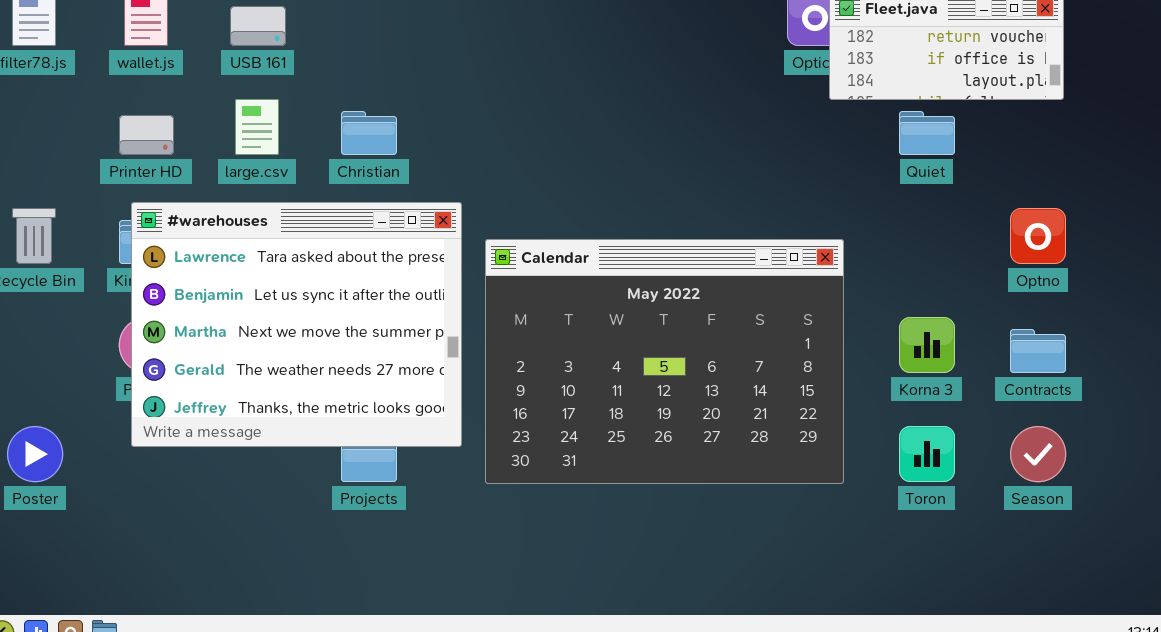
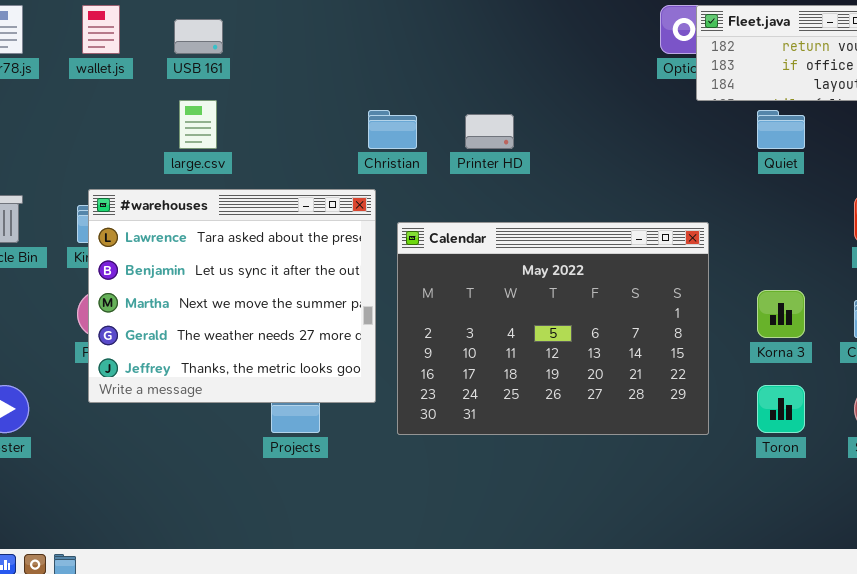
Christian: [341,111,397,155] -> [368,110,417,149], moved
Printer HD: [119,115,174,155] -> [465,114,514,149], moved

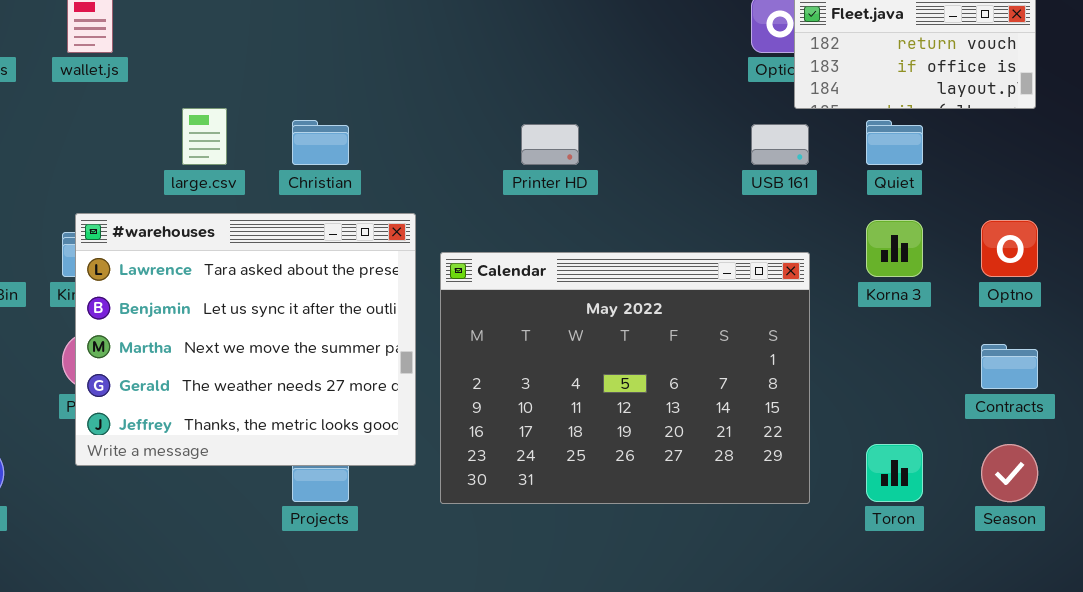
USB 161: [174,19,223,54] -> [751,124,809,165], moved
Christian: [368,110,417,149] -> [292,120,349,165], moved
Korna 3: [757,290,805,338] -> [866,220,923,277], moved

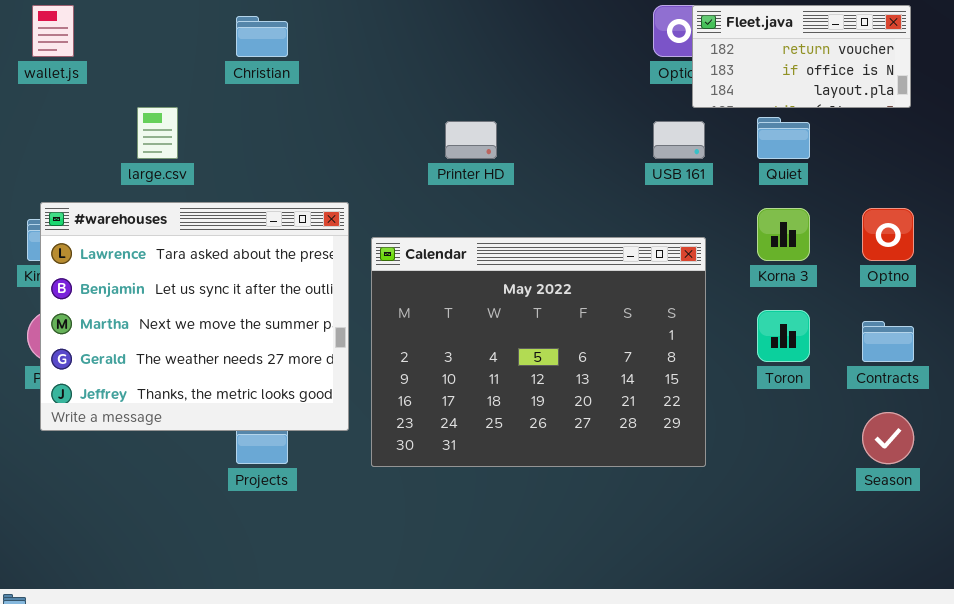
Christian: [292,120,349,165] -> [236,16,288,57], moved
Toron: [866,444,923,502] -> [757,310,810,362], moved

